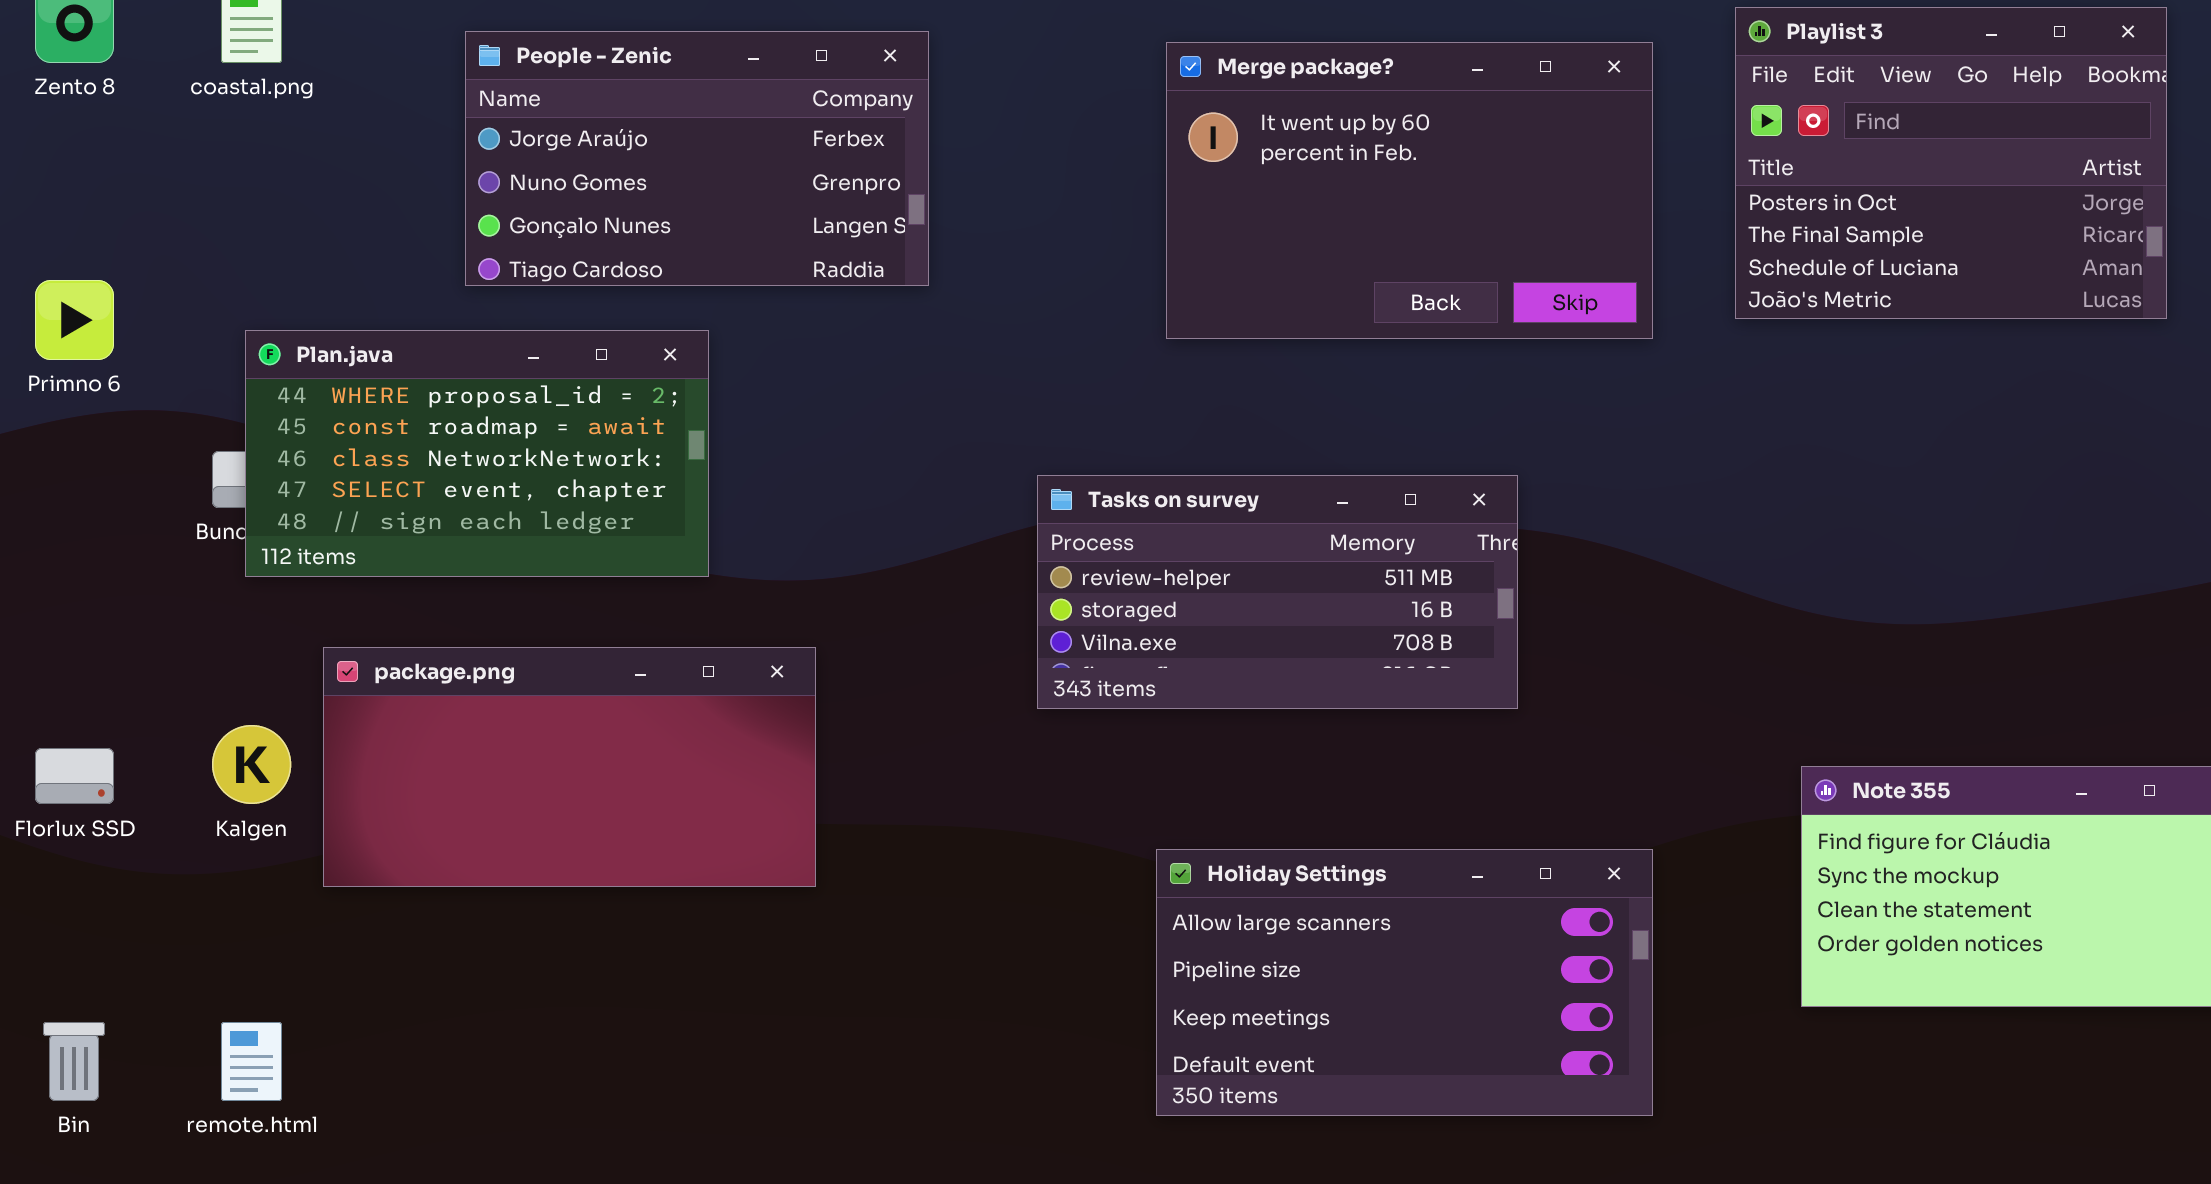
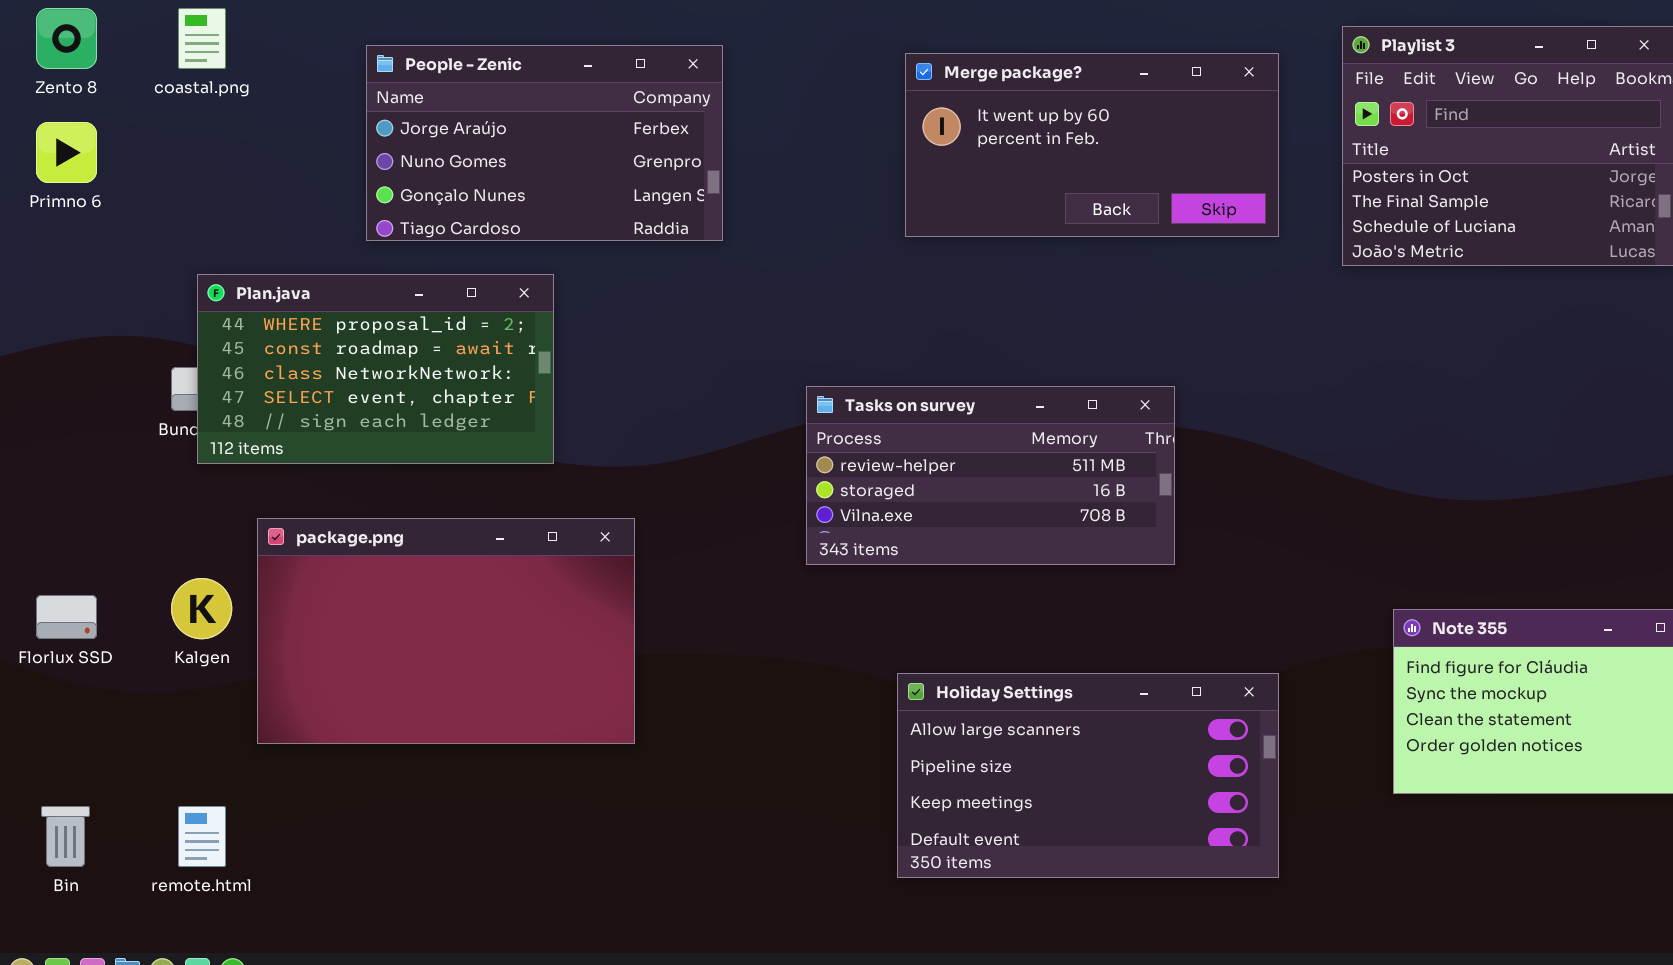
Merge package?: [1166,42,1653,339] -> [905,53,1279,237], resized
Primno 6: [35,280,114,360] -> [36,122,97,183], moved
package.png: [323,647,816,887] -> [257,518,635,744], resized

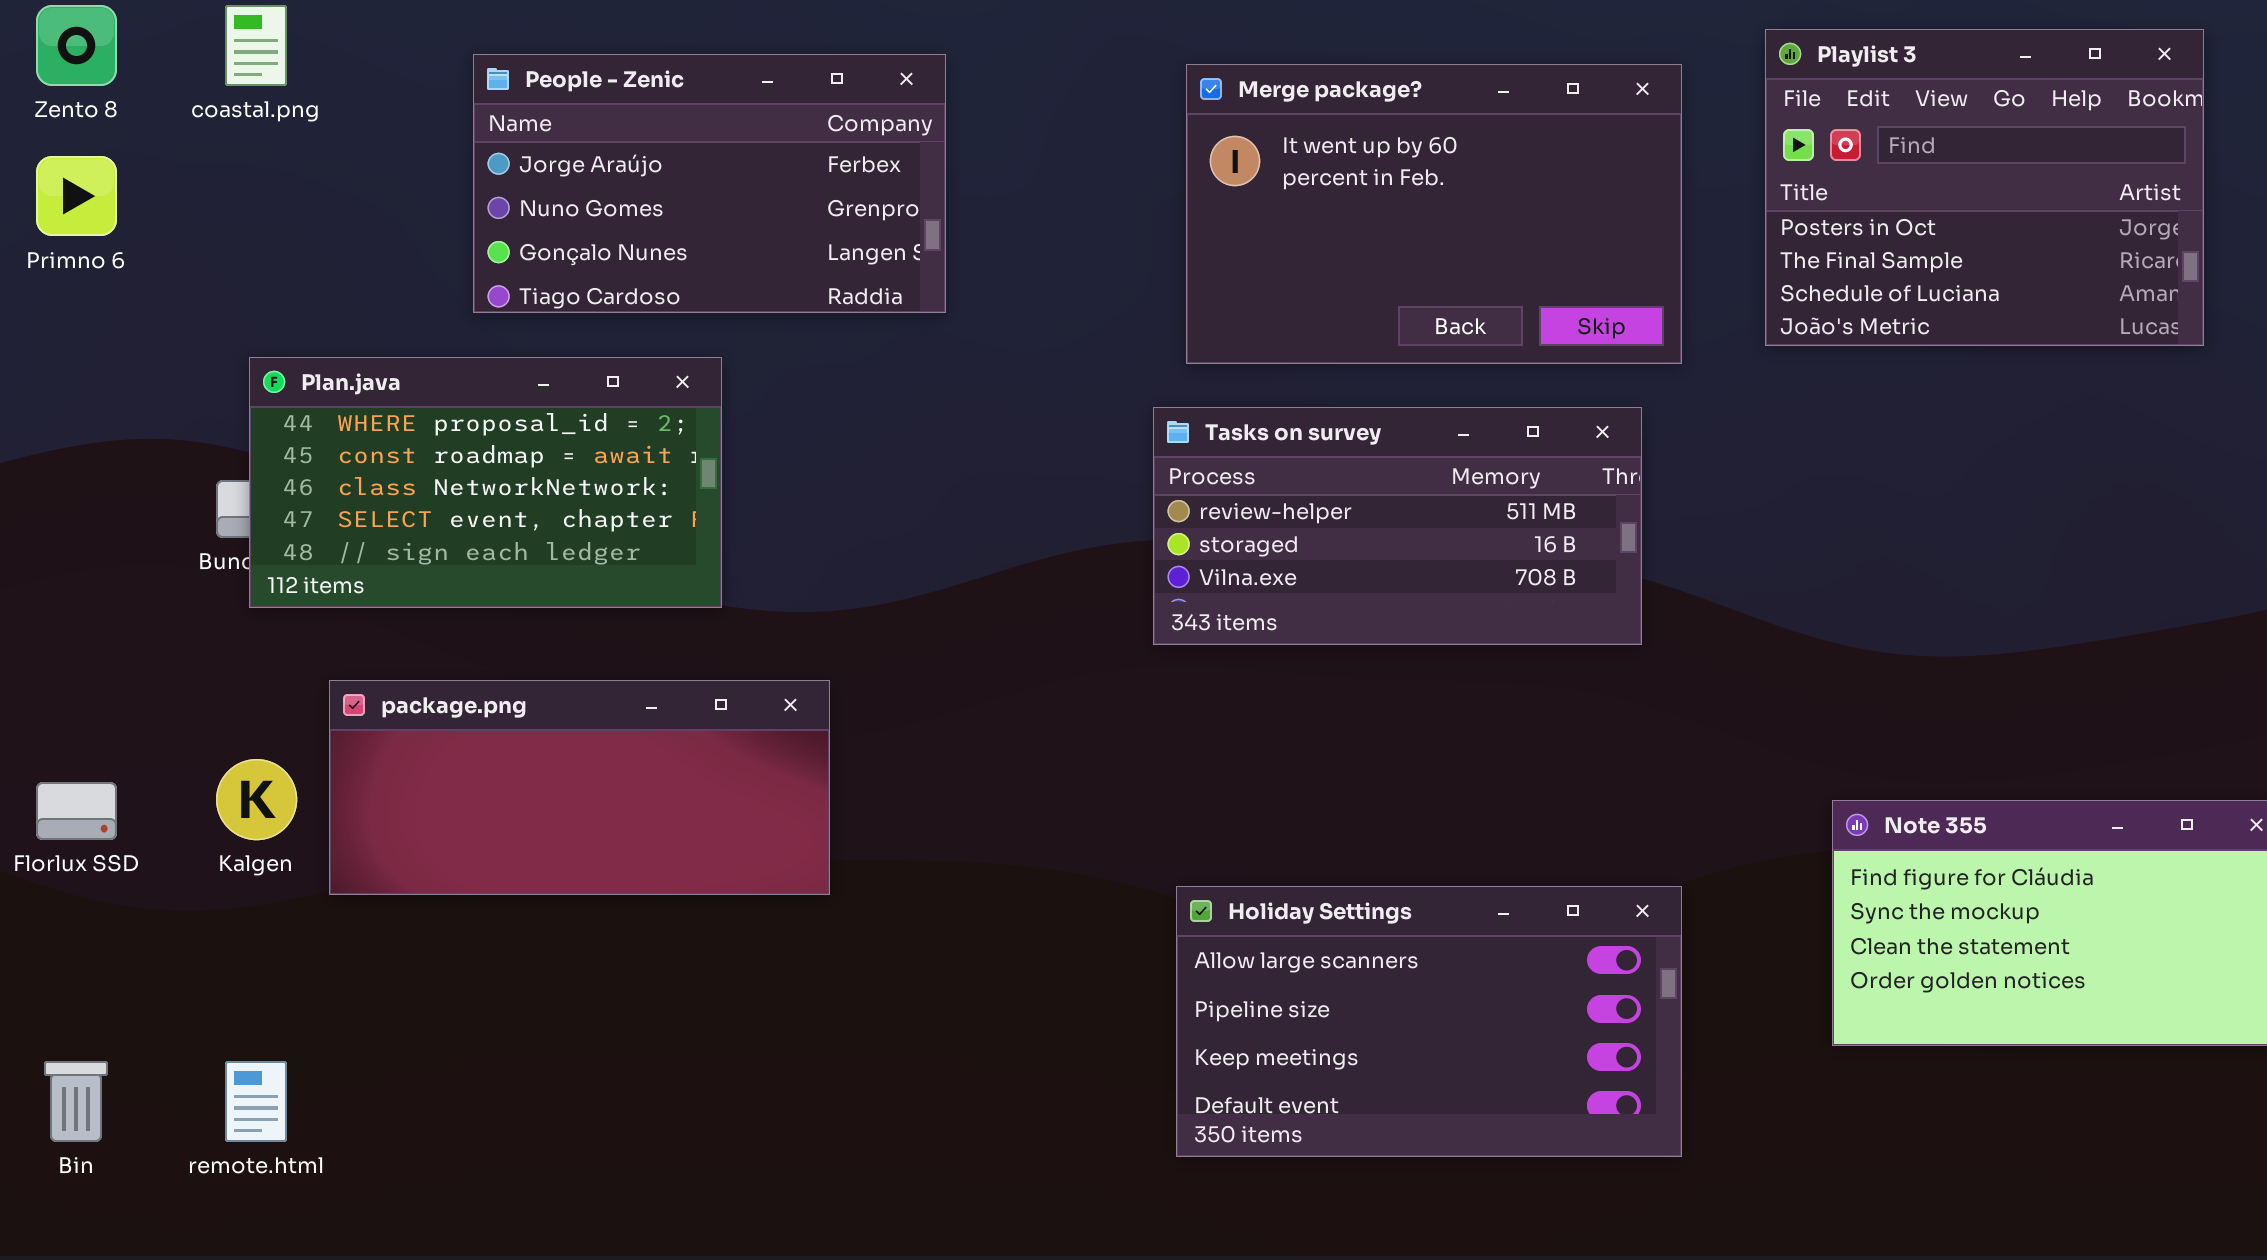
Merge package?: [905,53,1279,237] -> [1186,64,1682,364], resized
Tasks on survey: [806,386,1175,565] -> [1153,407,1642,645], moved
package.png: [257,518,635,744] -> [329,680,830,895], resized

